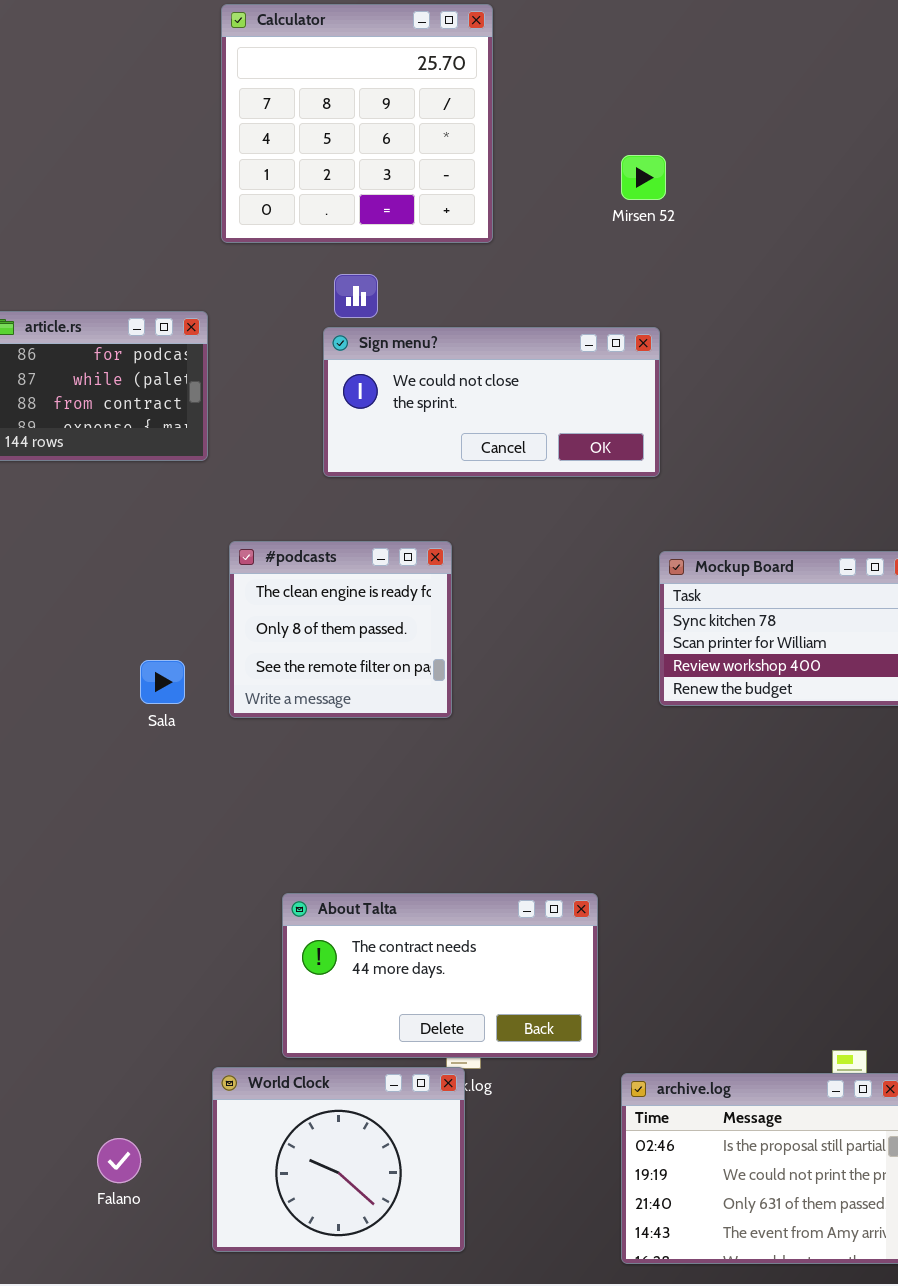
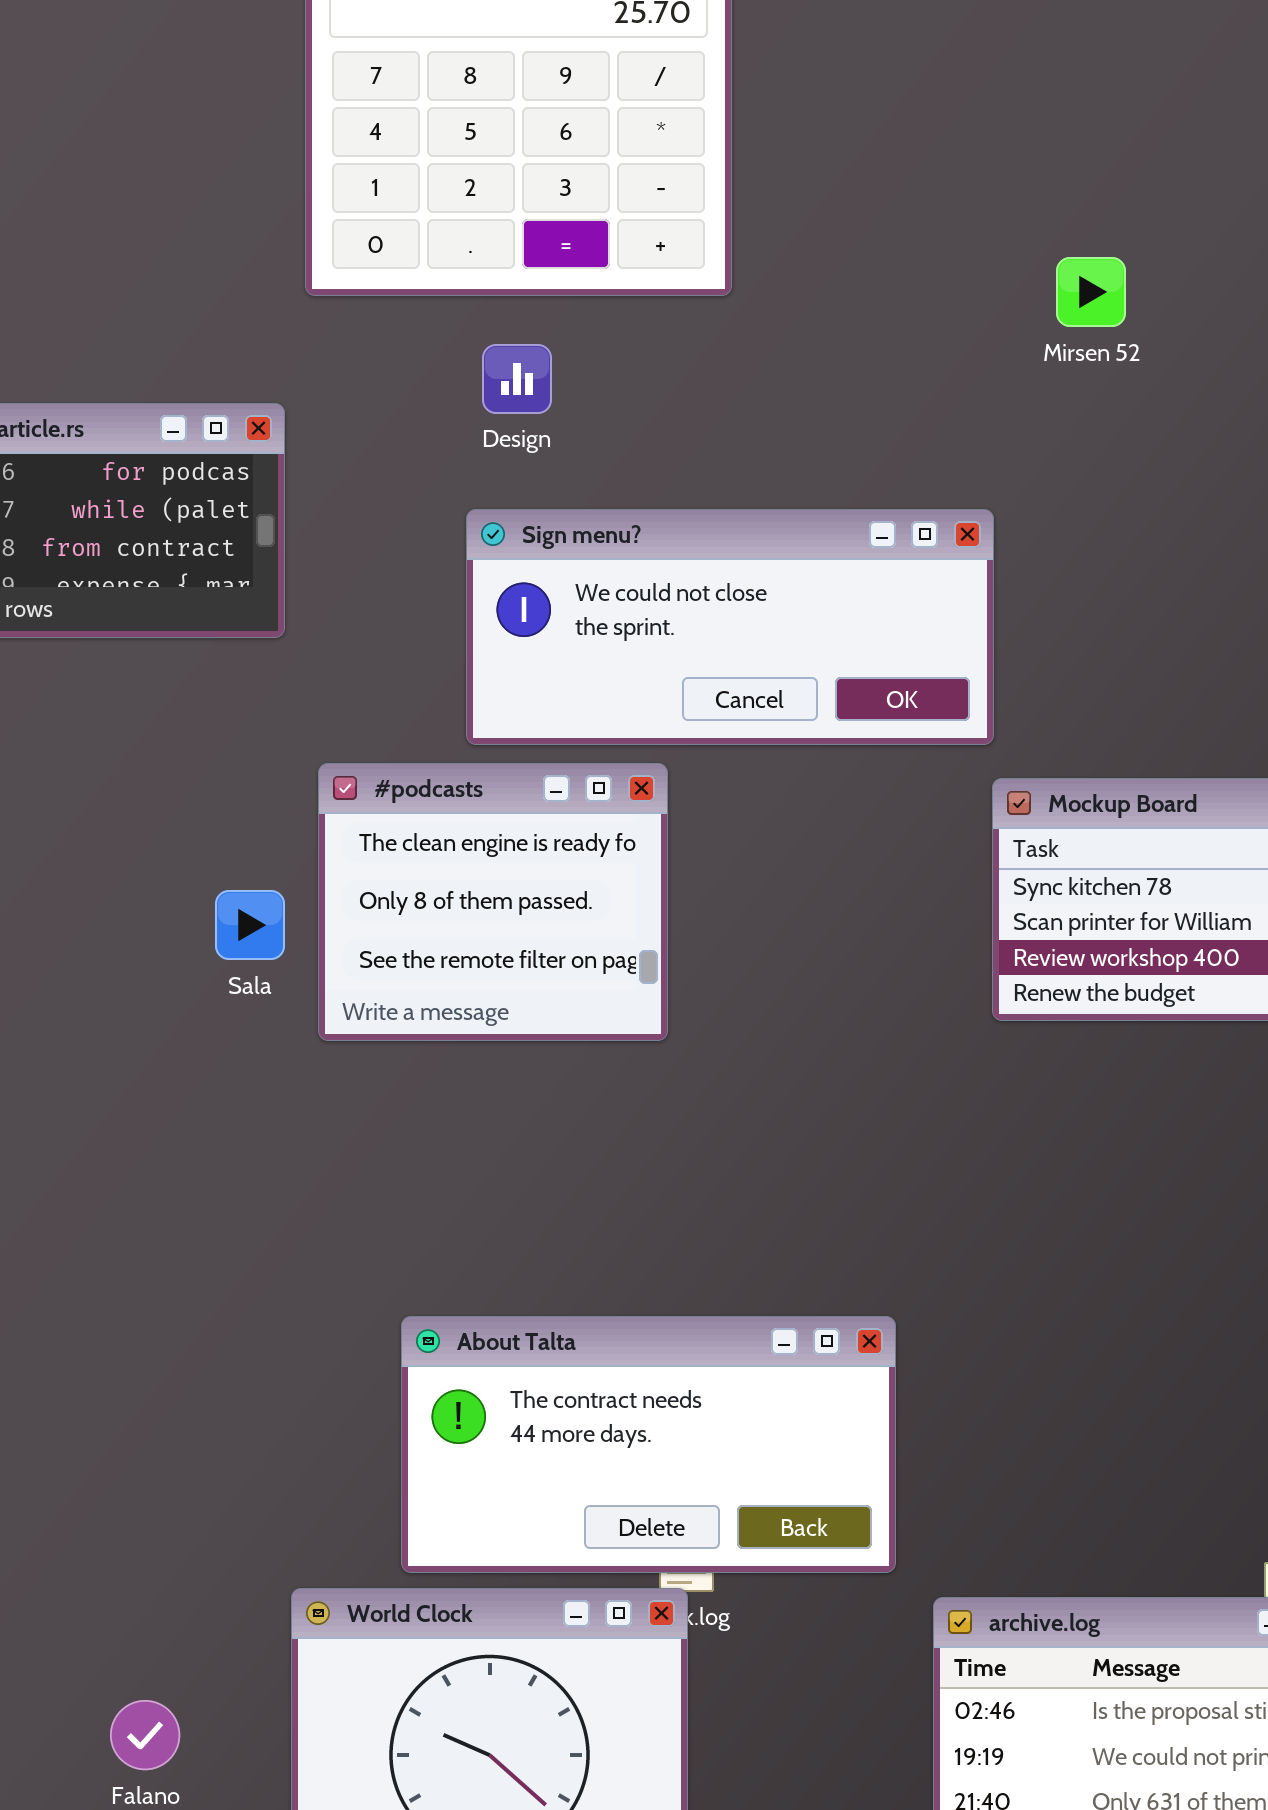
Mirsen 52: [621,155,666,200] -> [1056,257,1126,327], moved
Sign menu?: [323,327,660,477] -> [466,509,994,745], moved
Sala: [140,660,185,704] -> [215,890,285,960], moved

